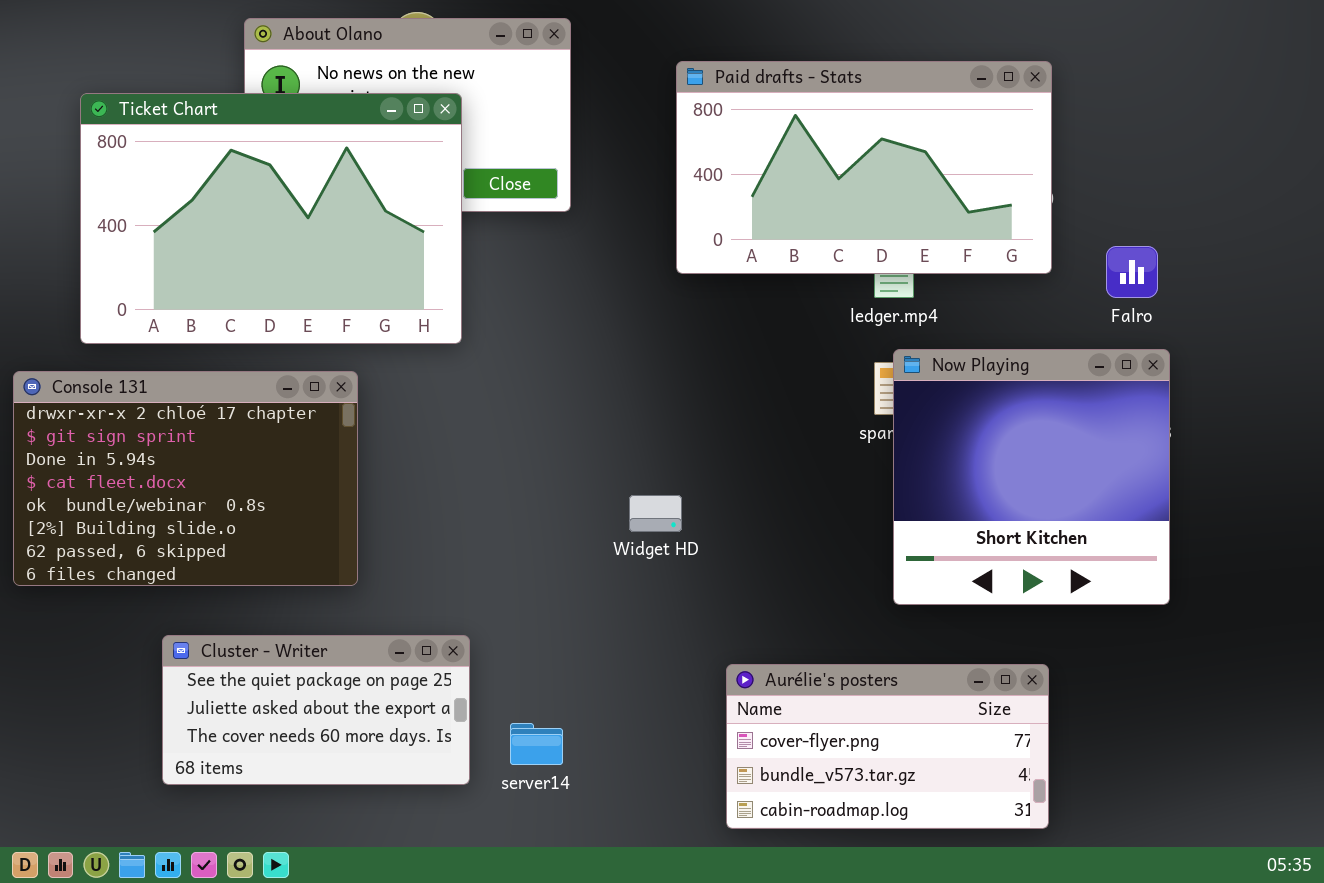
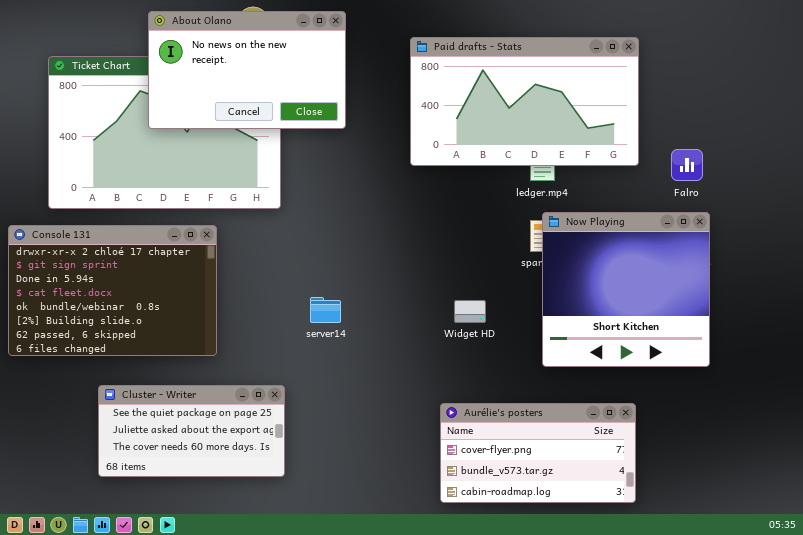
About Olano: [244,18,571,212] -> [148,11,346,129], raised
Widget HD: [629,495,682,532] -> [454,300,486,323], moved
server14: [510,723,563,765] -> [310,297,341,323], moved

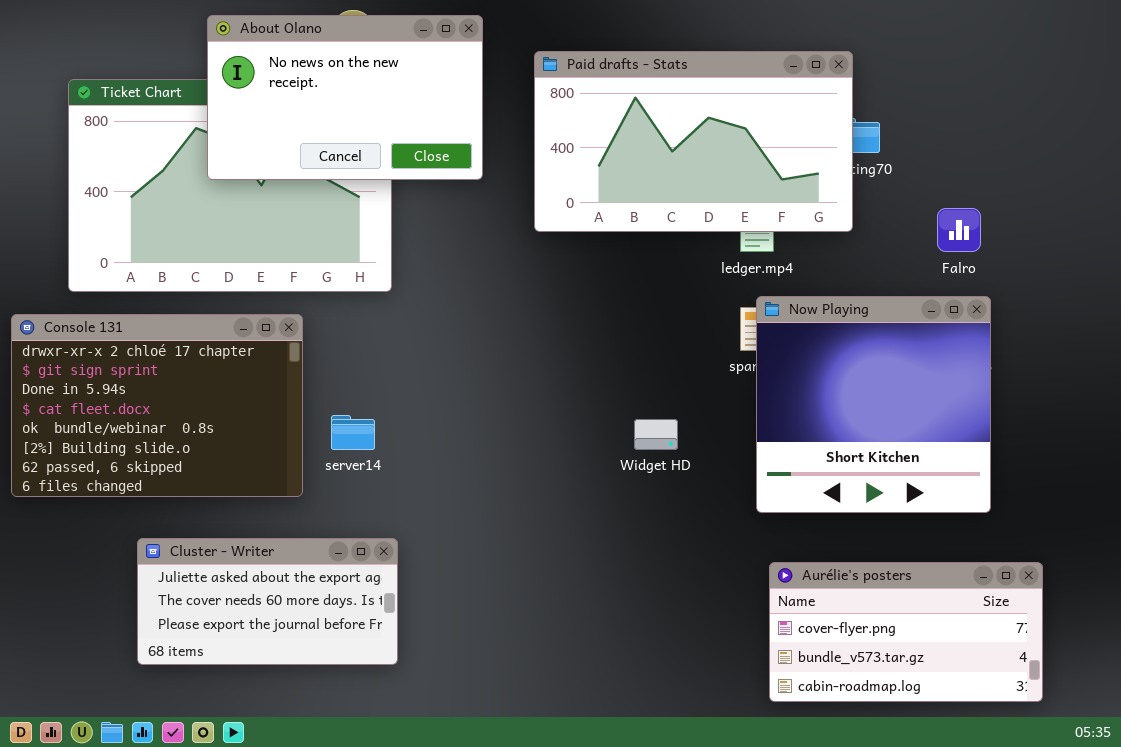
Paid drafts - Stats: [410,37,639,166] -> [534,51,853,232], moved
server14: [310,297,341,323] -> [331,415,375,450], moved
Cluster - Writer: [98,385,285,477] -> [137,538,398,665], scrolled down 1 row
Aurélie's posters: [440,403,636,503] -> [769,562,1043,702], moved

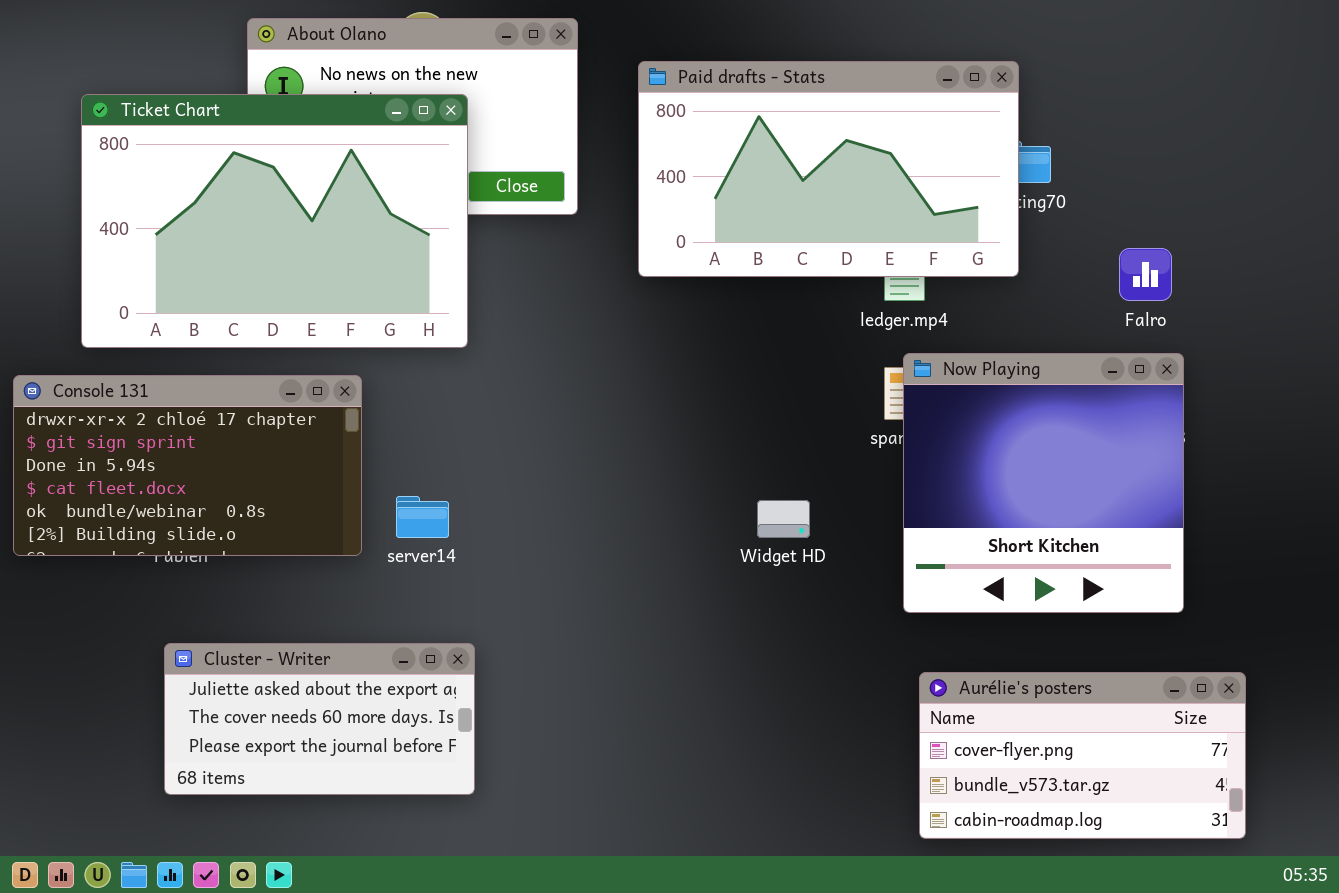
Ticket Chart: [68,79,392,292] -> [81,94,468,348], raised
Console 131: [11,314,303,497] -> [13,375,362,556], resized

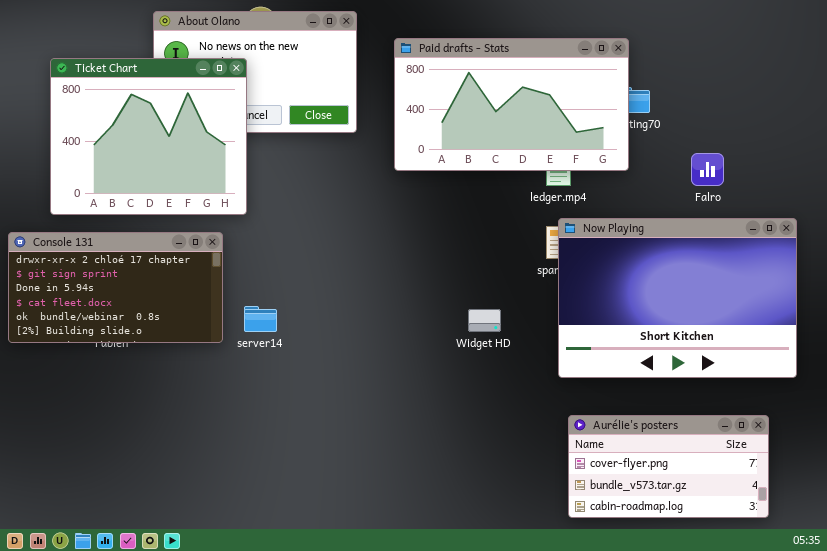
Ticket Chart: [81,94,468,348] -> [50,58,247,215], resized
Now Playing: [903,353,1184,613] -> [558,218,797,378], resized
Cluster - Writer: [164,643,475,795] -> none, closed

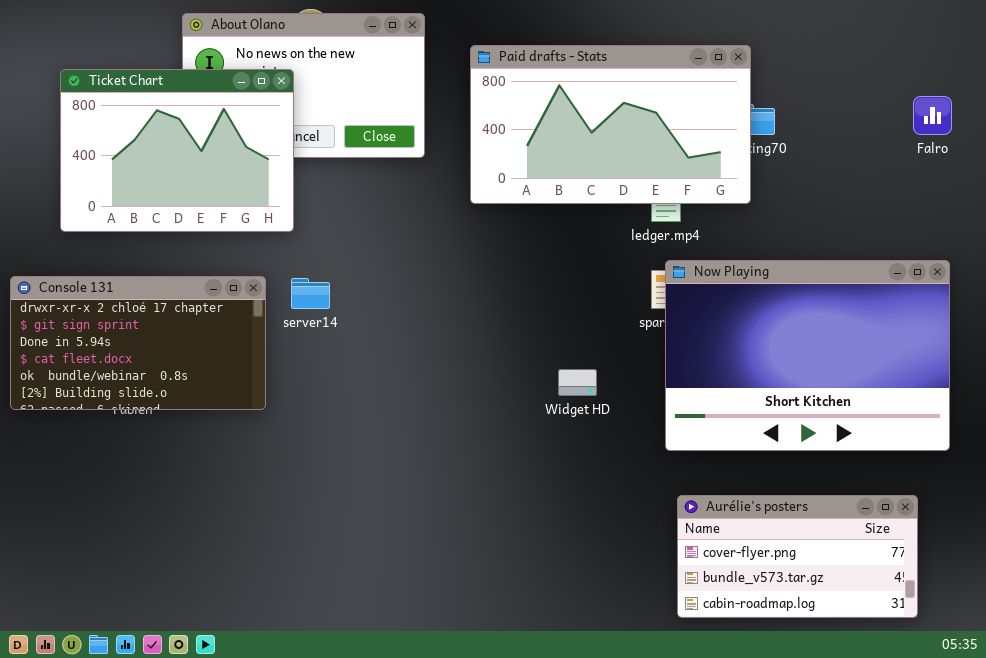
Ticket Chart: [50,58,247,215] -> [60,69,294,232], resized
Falro: [691,153,724,186] -> [913,96,952,135], moved
server14: [244,306,277,332] -> [291,278,330,309], moved

